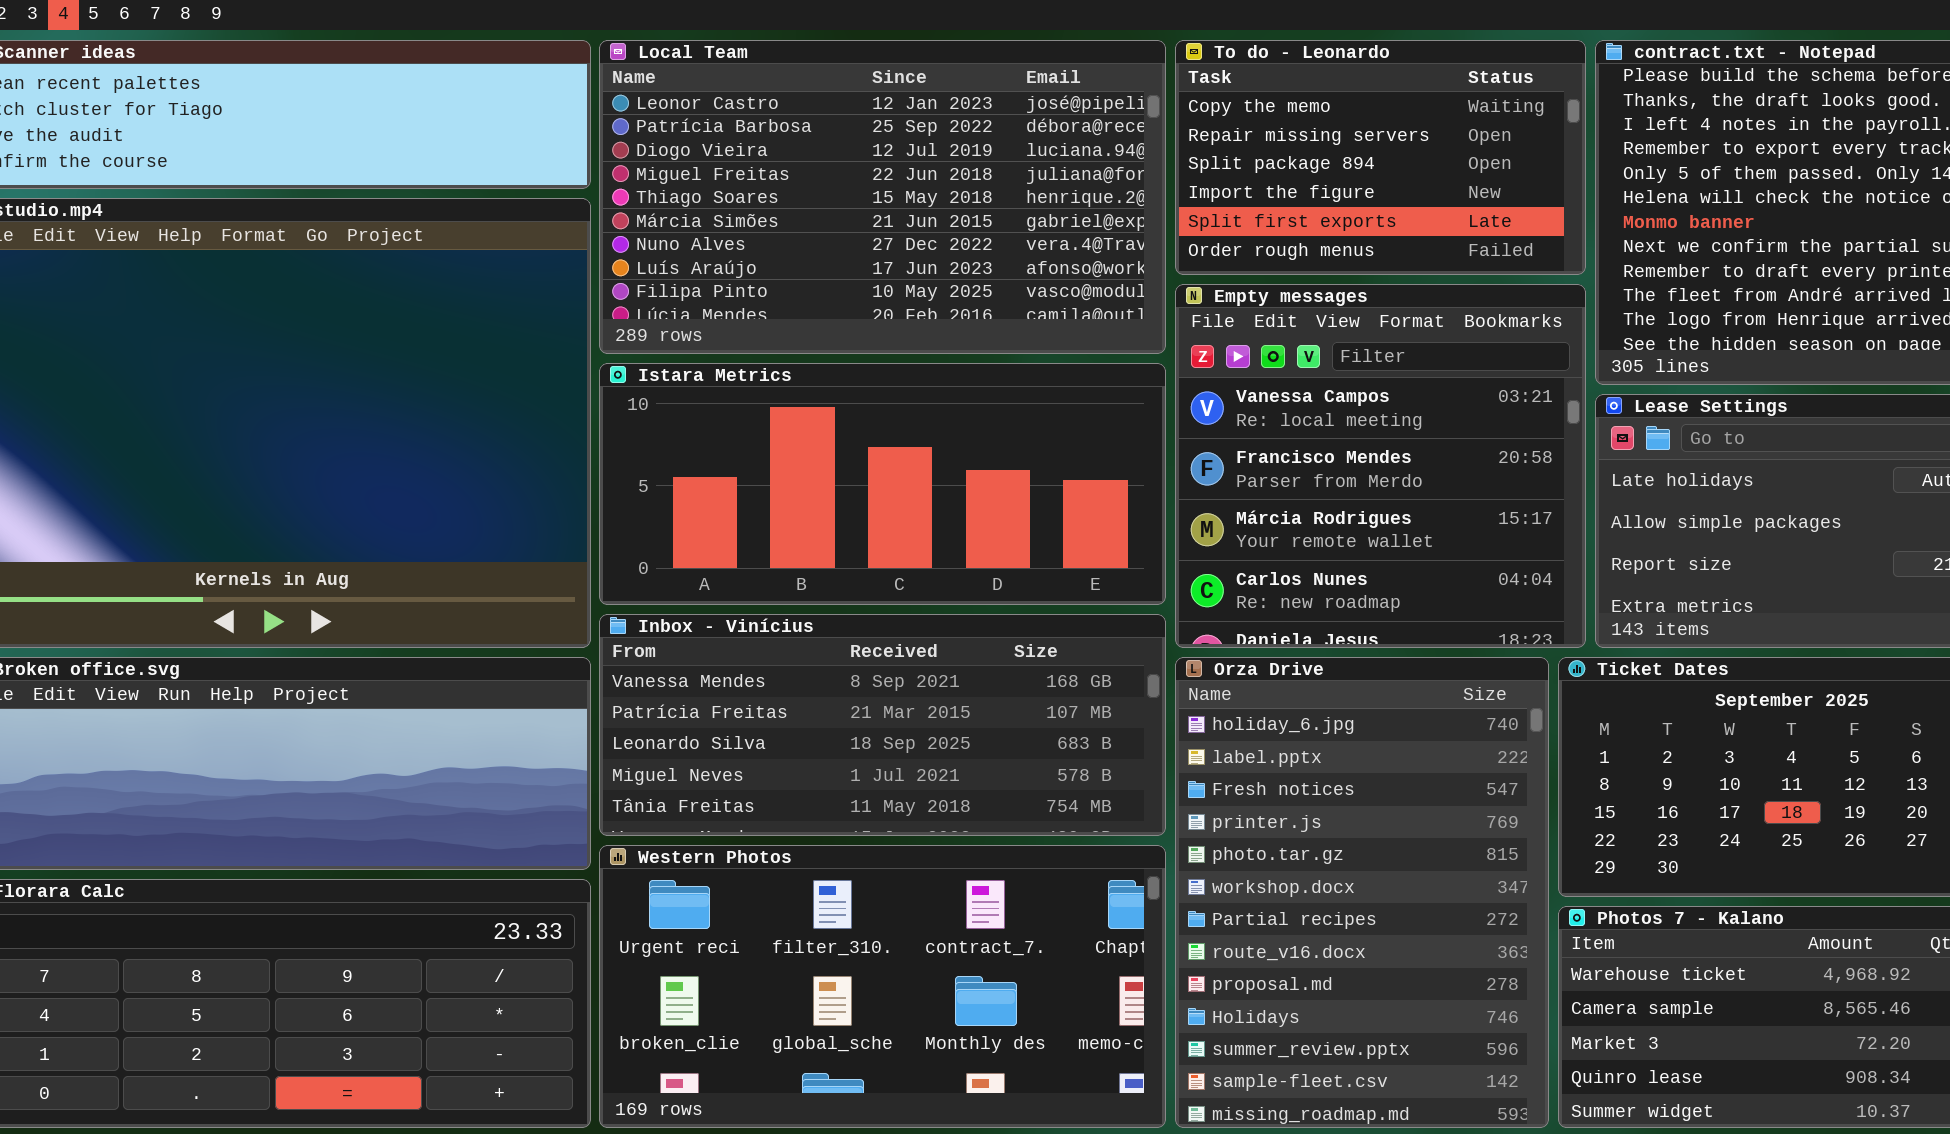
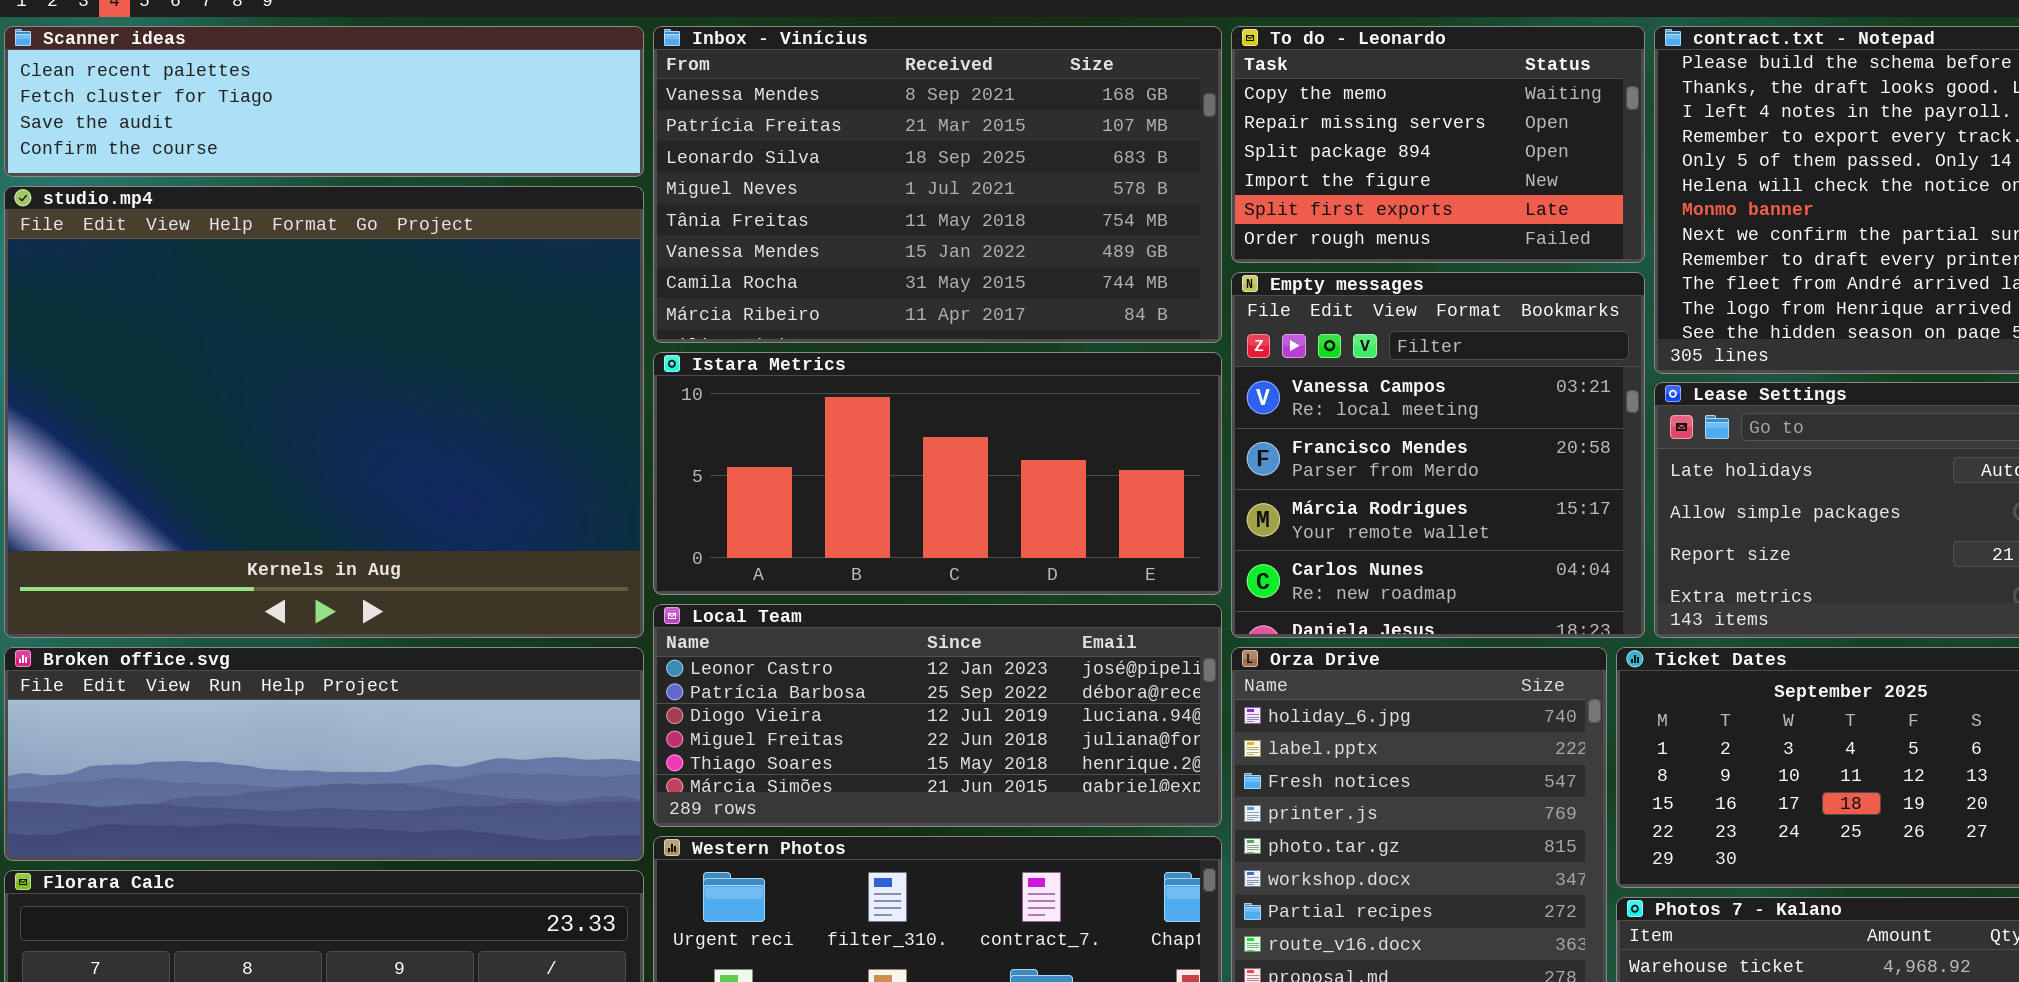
Local Team: [599,40,1166,354] -> [653,604,1222,827], moved, resized
Inbox - Vinícius: [599,614,1166,836] -> [653,26,1222,343], moved, resized

